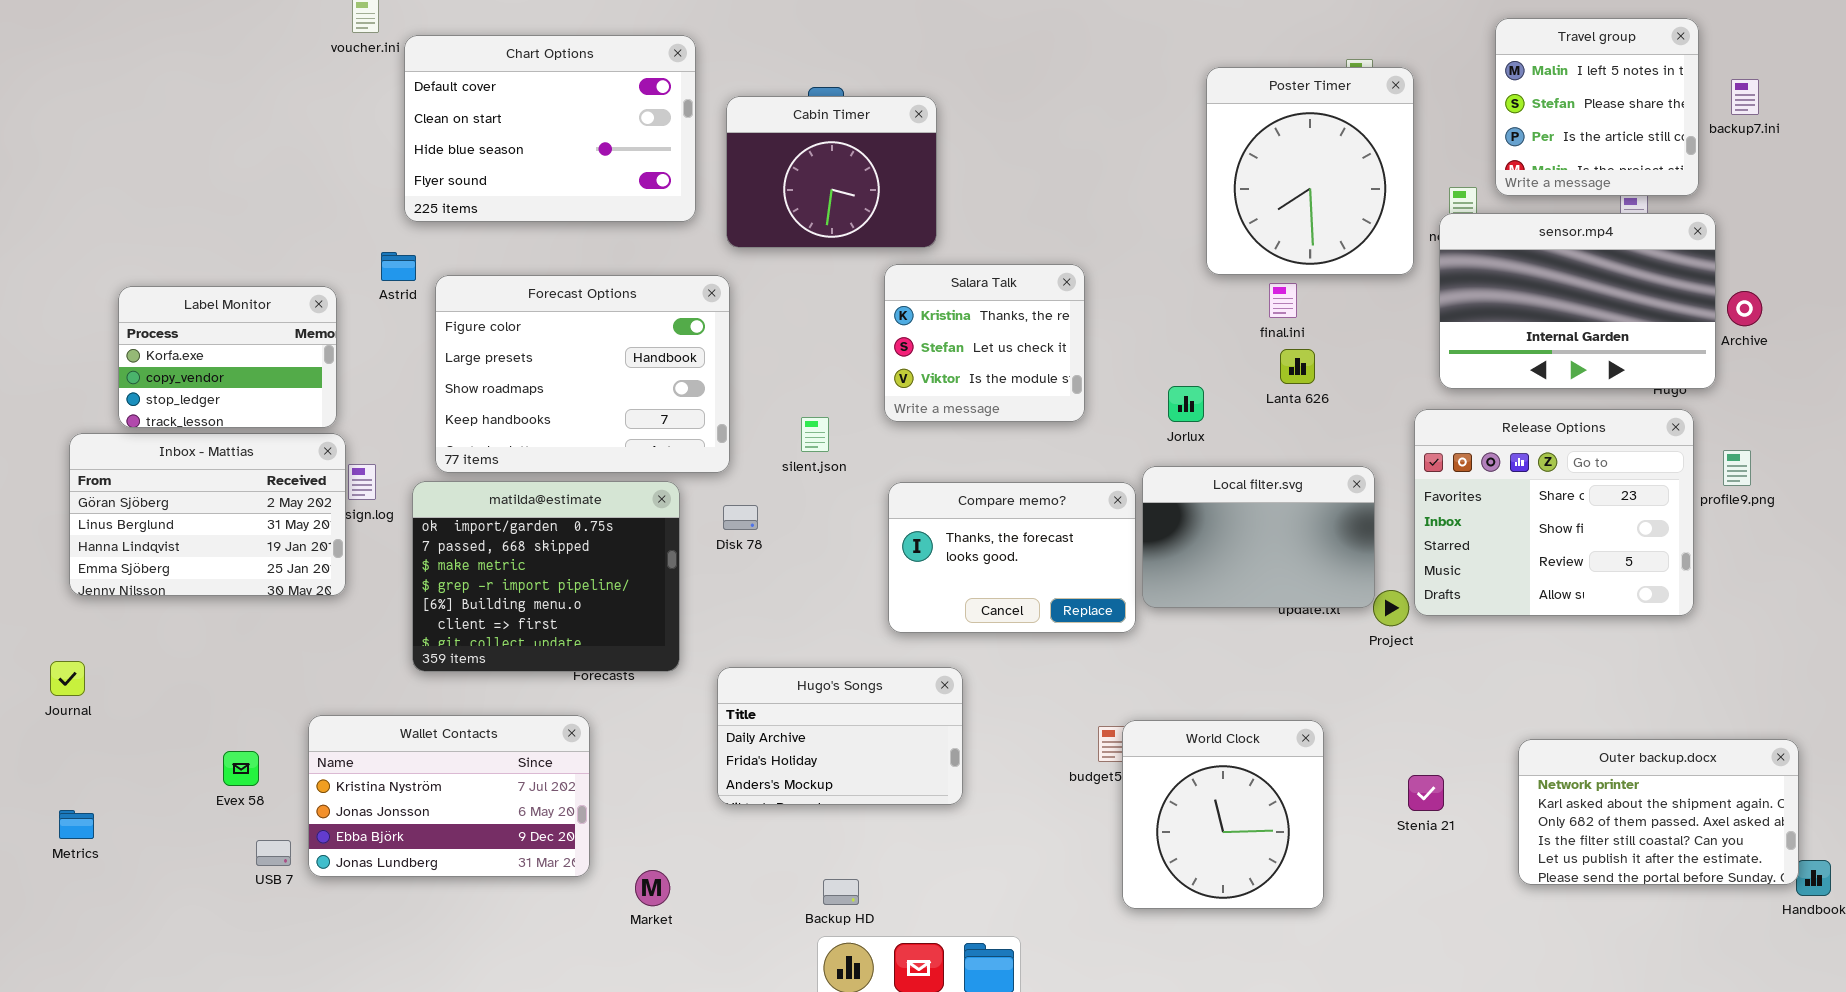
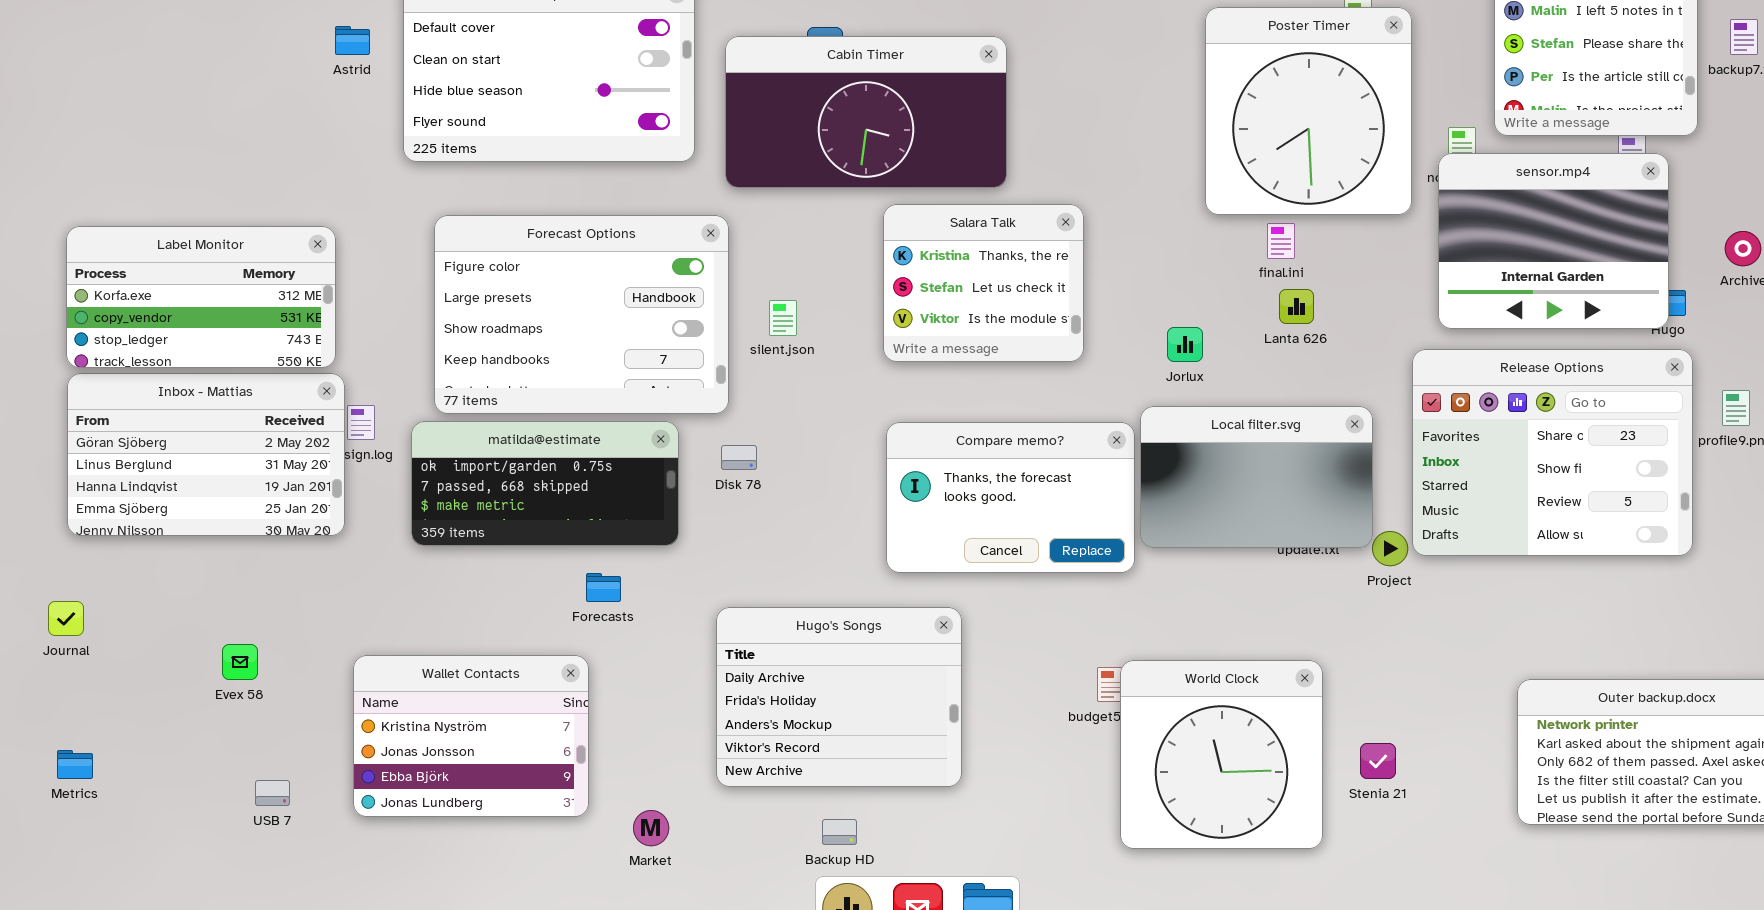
Cabin Timer: [726,96,937,248] -> [725,36,1007,188], resized
sensor.mp4: [1439,213,1716,389] -> [1438,153,1669,329], resized
Astrid: [381,252,416,281] -> [335,26,370,55], moved
Label Monitor: [118,286,337,428] -> [66,226,336,368], resized
silent.json: [801,417,829,452] -> [769,300,797,336], moved
matilda@estimate: [412,481,680,672] -> [411,421,679,546], resized
Hugo's Songs: [717,667,963,805] -> [716,607,962,787], resized
Wallet Contacts: [308,715,590,877] -> [353,655,589,817], resized
Evex 58: [223,751,259,786] -> [222,644,258,680], moved
Stenia 21: [1408,775,1444,811] -> [1360,743,1396,779], moved

